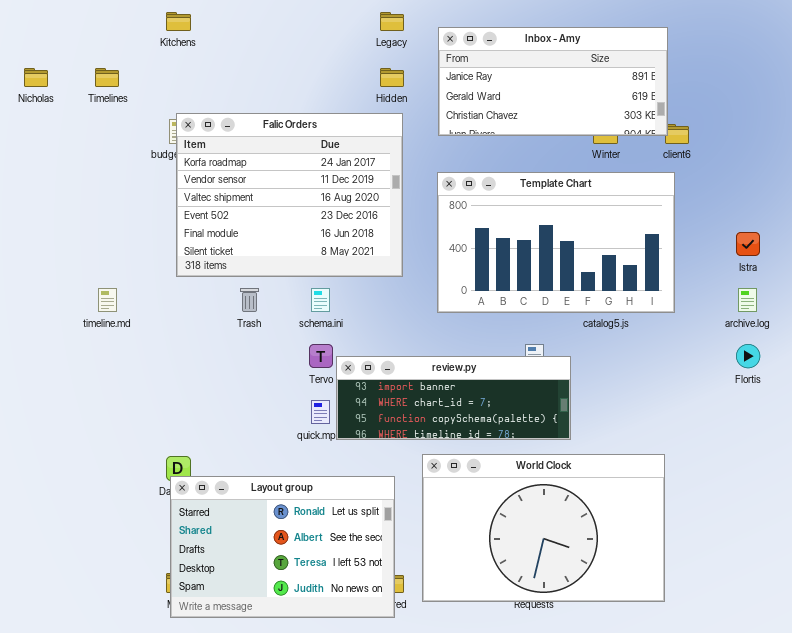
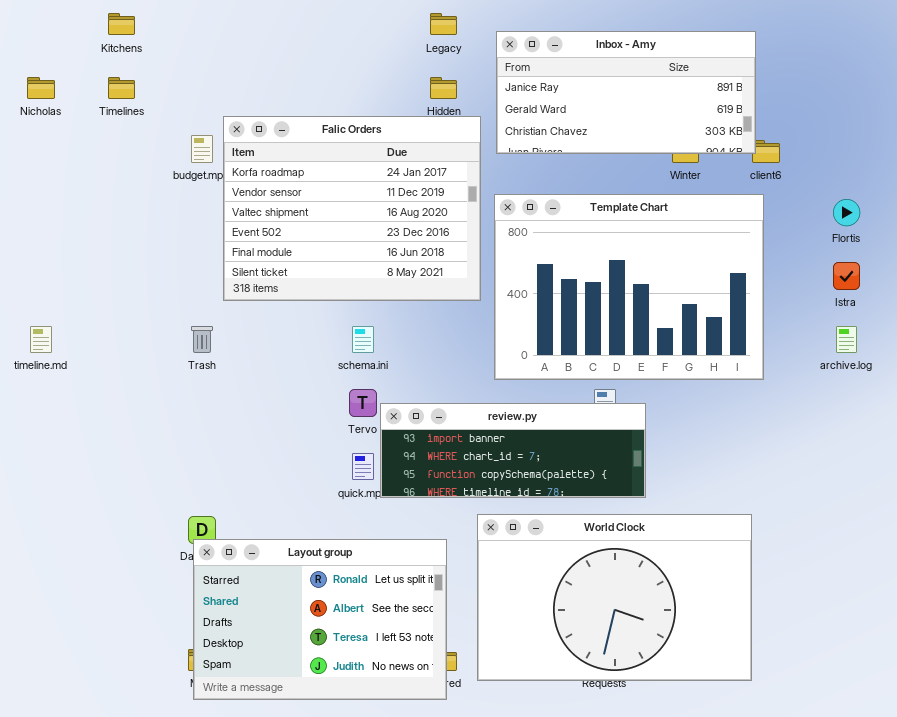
Kitchens: [166,12,191,31] -> [108,13,135,35], moved
Falic Orders: [176,113,403,277] -> [223,116,481,301], moved
Template Chart: [437,172,675,313] -> [494,194,764,380], resized
timeline.md: [98,288,117,312] -> [30,326,52,353], moved
Trash: [240,288,259,312] -> [191,326,213,353], moved
Flortis: [736,344,760,368] -> [833,199,860,226], moved

